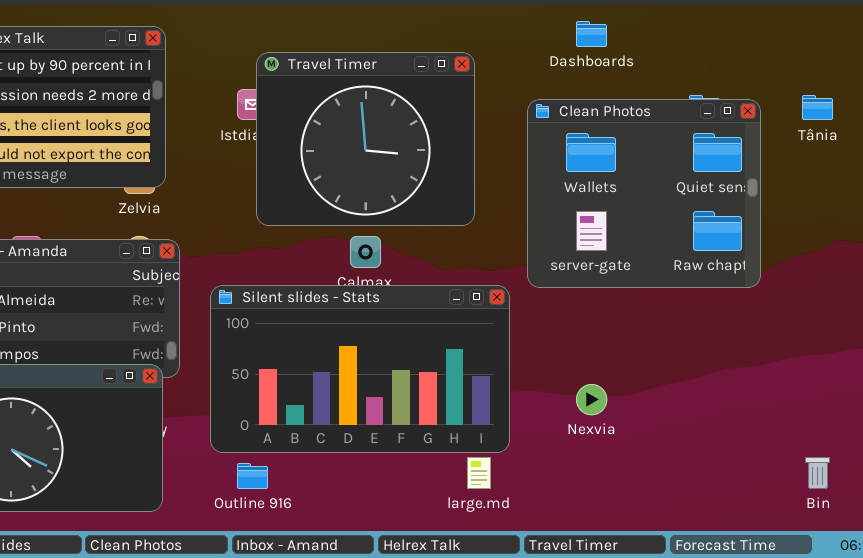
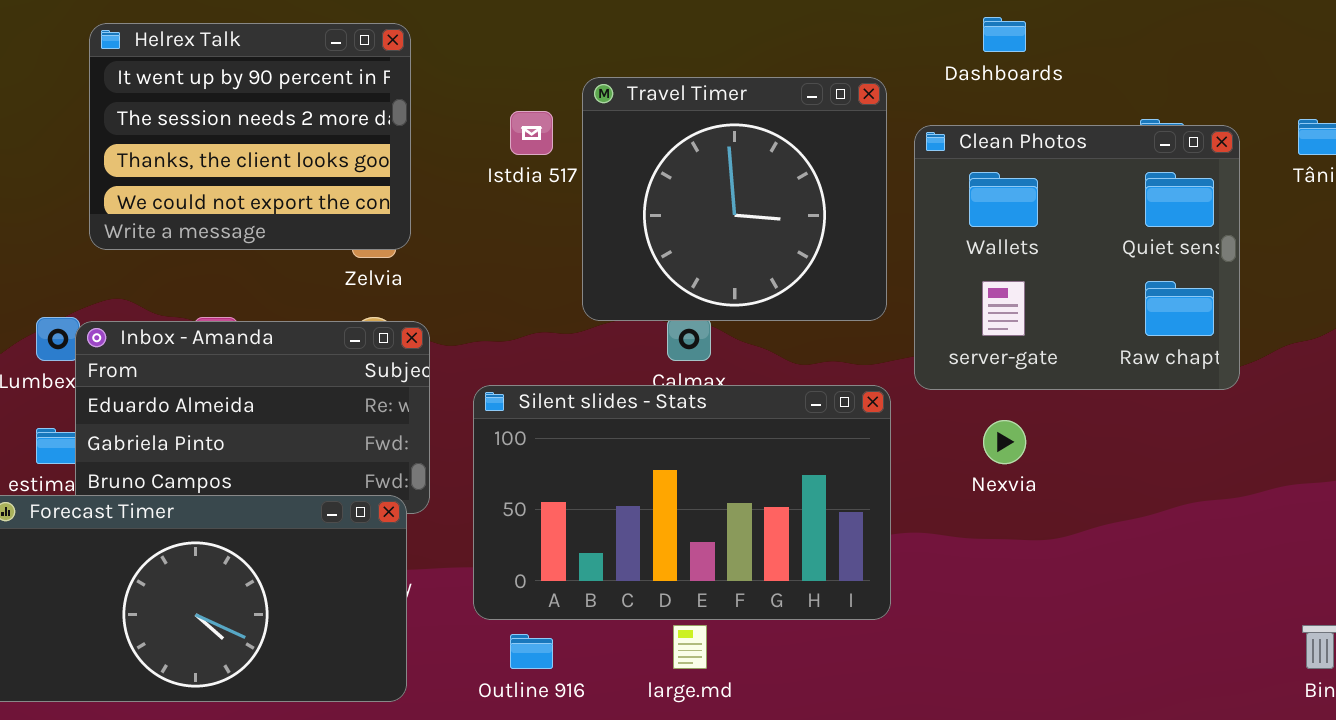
Travel Timer: [256,52,475,226] -> [582,77,887,321], moved
Nexvia: [576,384,607,415] -> [983,420,1026,464], moved
large.md: [467,457,491,489] -> [673,625,707,669], moved

